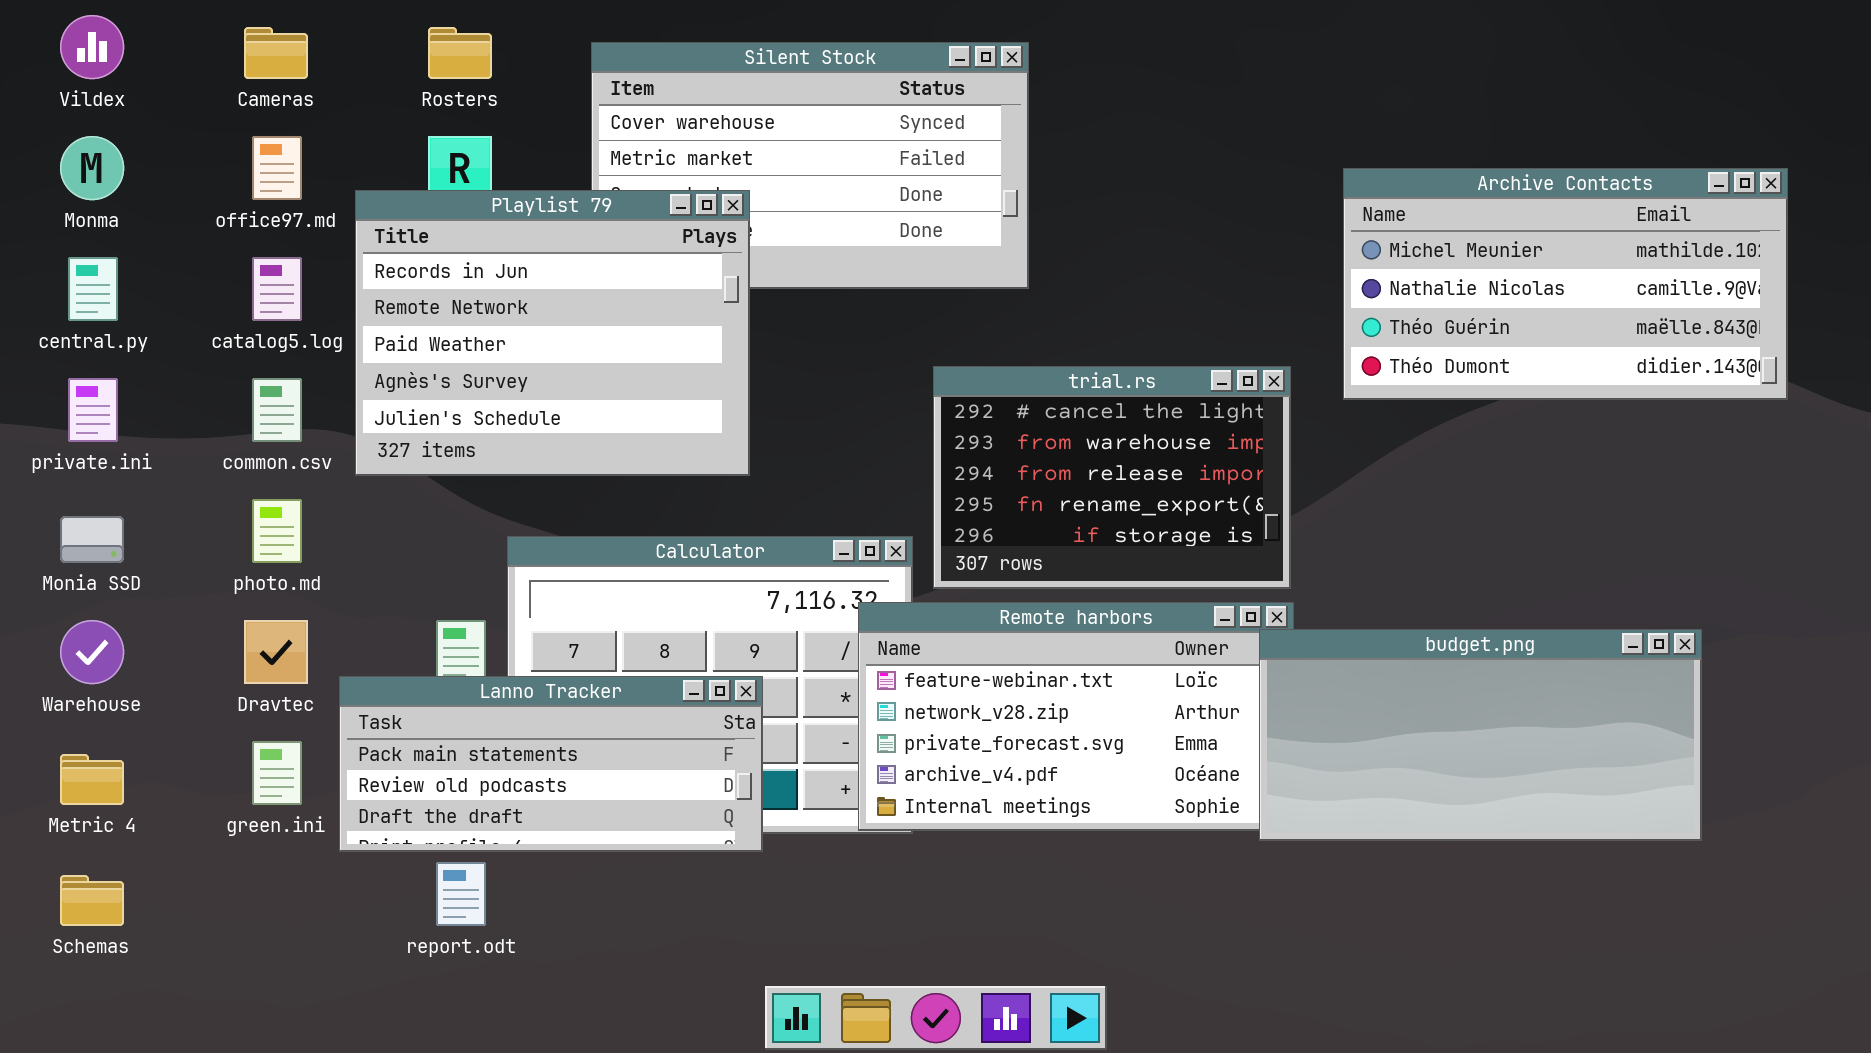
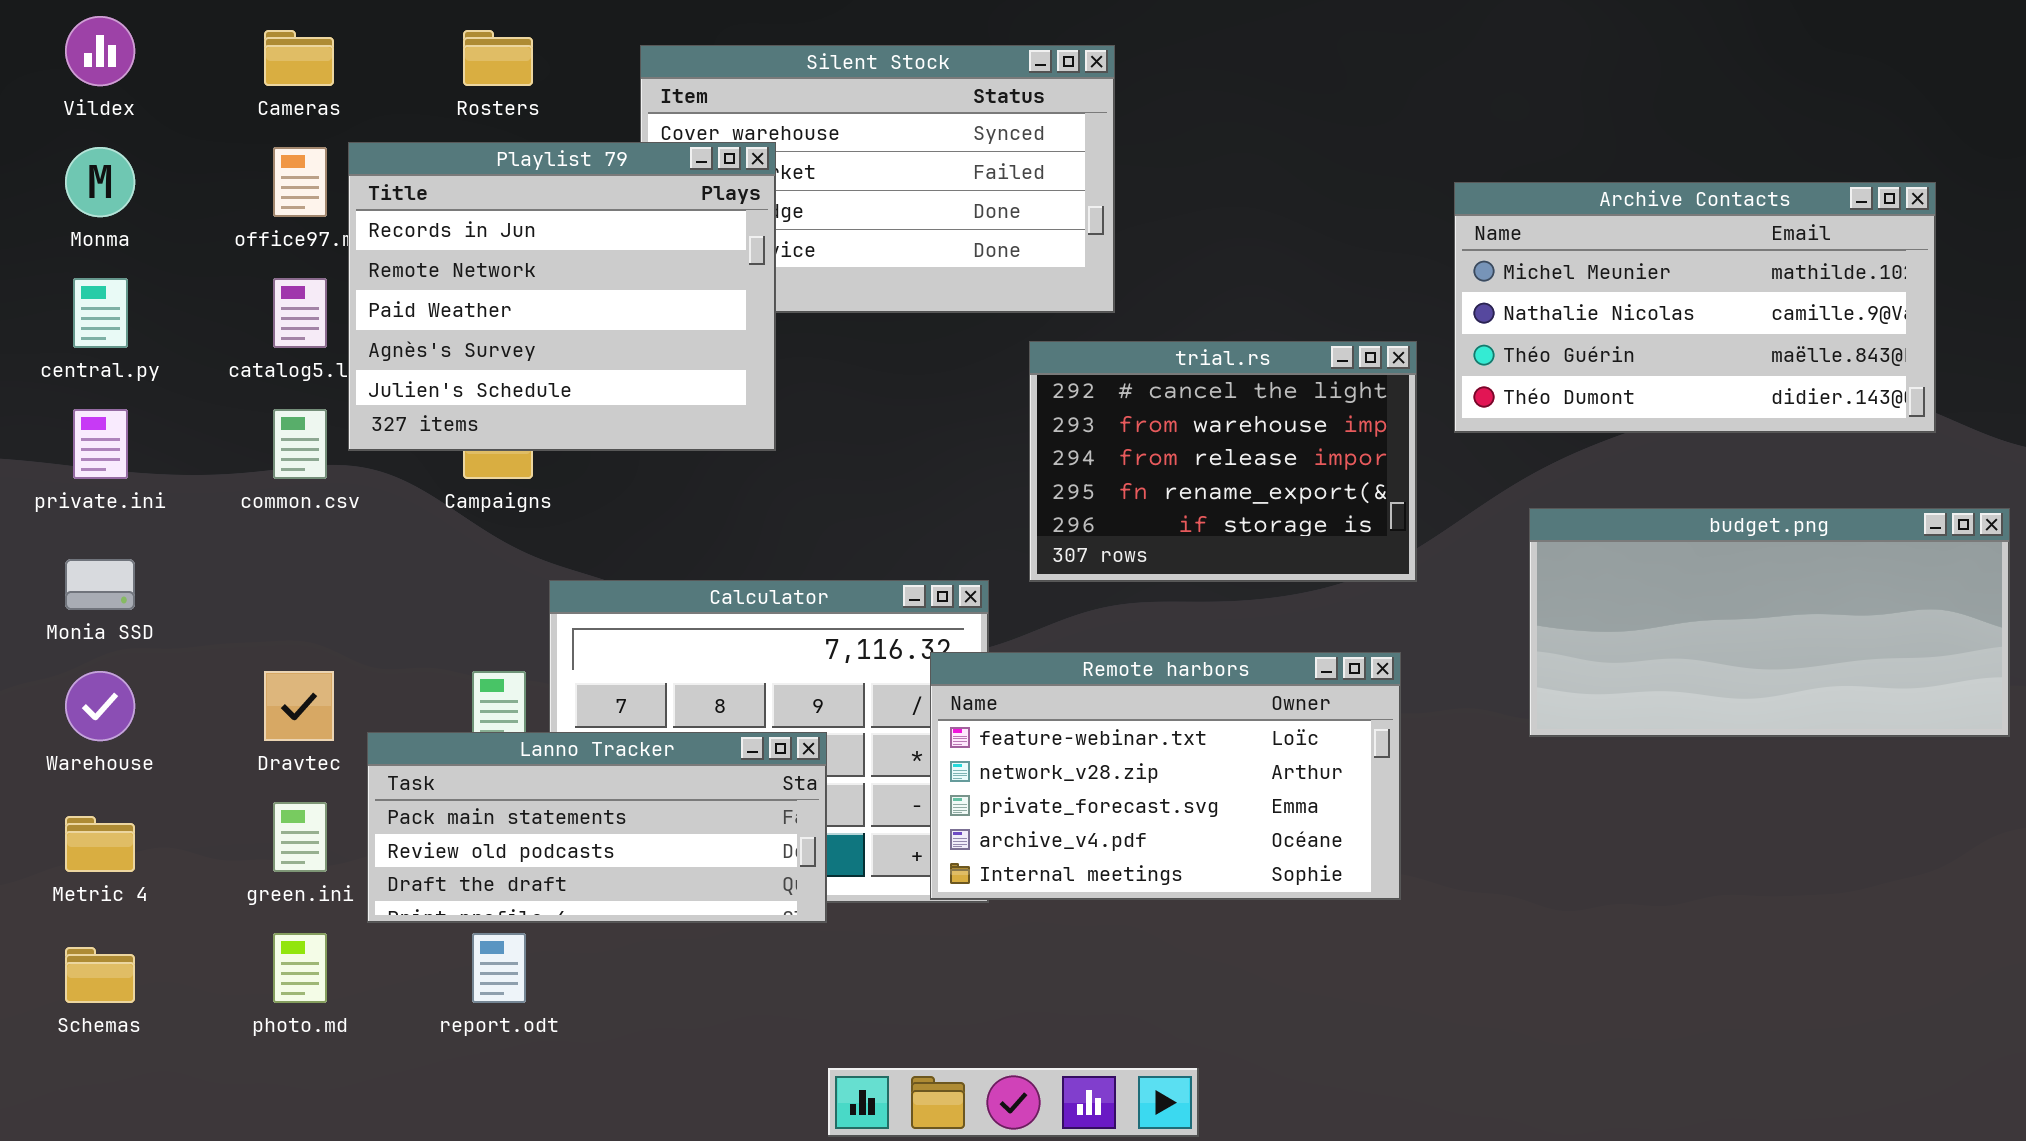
Playlist 79: [355,190,750,476] -> [348,142,776,451], moved
trial.rs: [933,366,1291,589] -> [1029,341,1417,582], moved
photo.md: [252,499,302,563] -> [273,933,327,1003], moved
budget.png: [1259,629,1702,841] -> [1529,508,2010,737], moved

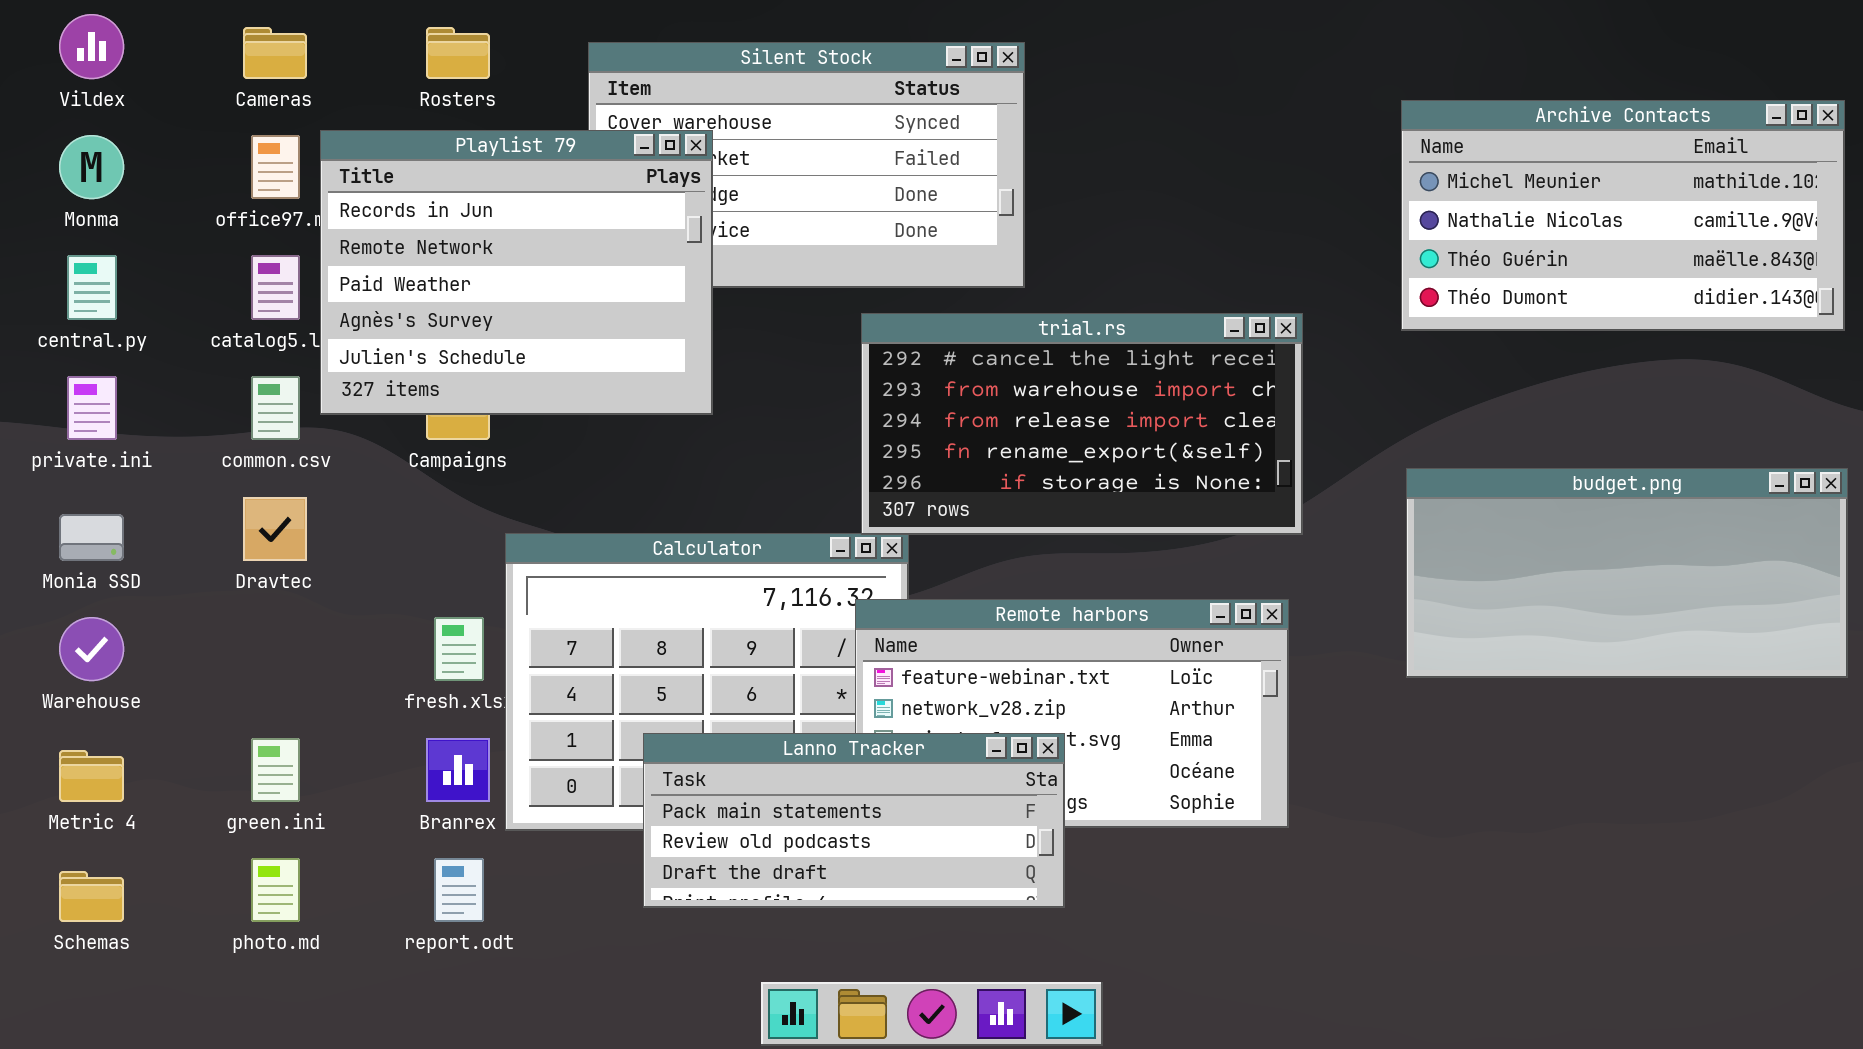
Archive Contacts: [1454,182,1936,433] -> [1401,100,1845,331], moved
trial.rs: [1029,341,1417,582] -> [861,313,1303,535], resized
Dravtec: [264,671,334,741] -> [243,497,307,561], moved
Lanno Tracker: [367,732,827,923] -> [643,733,1065,908], moved

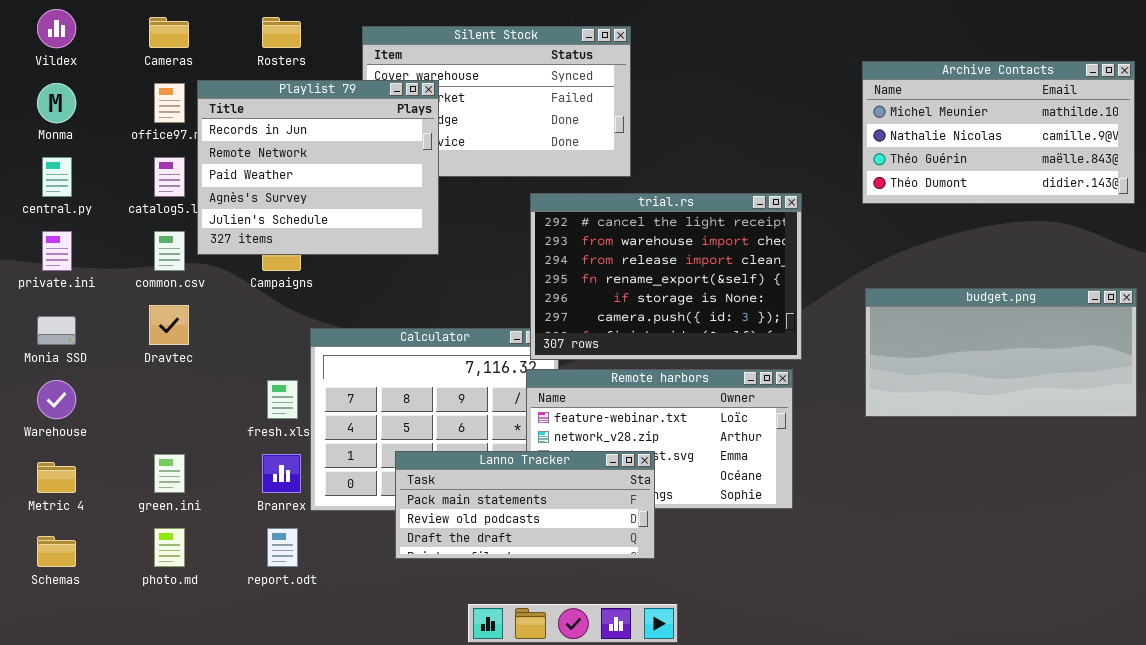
trial.rs: [861,313,1303,535] -> [530,193,802,360], resized

